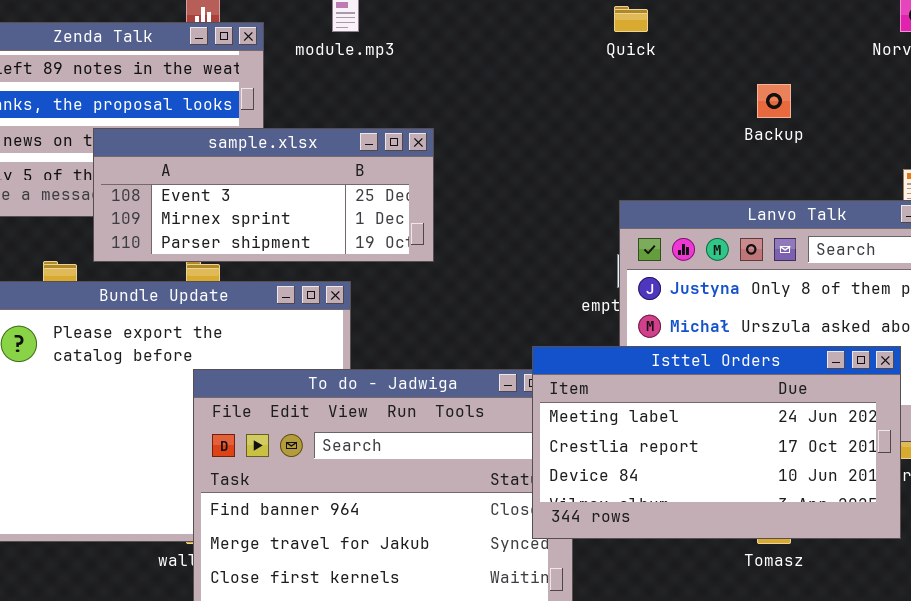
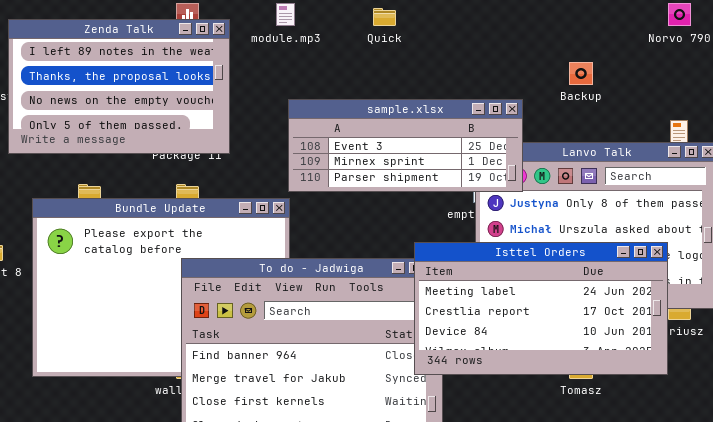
Quick: [614,6,648,32] -> [373,8,396,26], moved
sample.xlsx: [93,128,434,262] -> [288,99,523,192], moved

